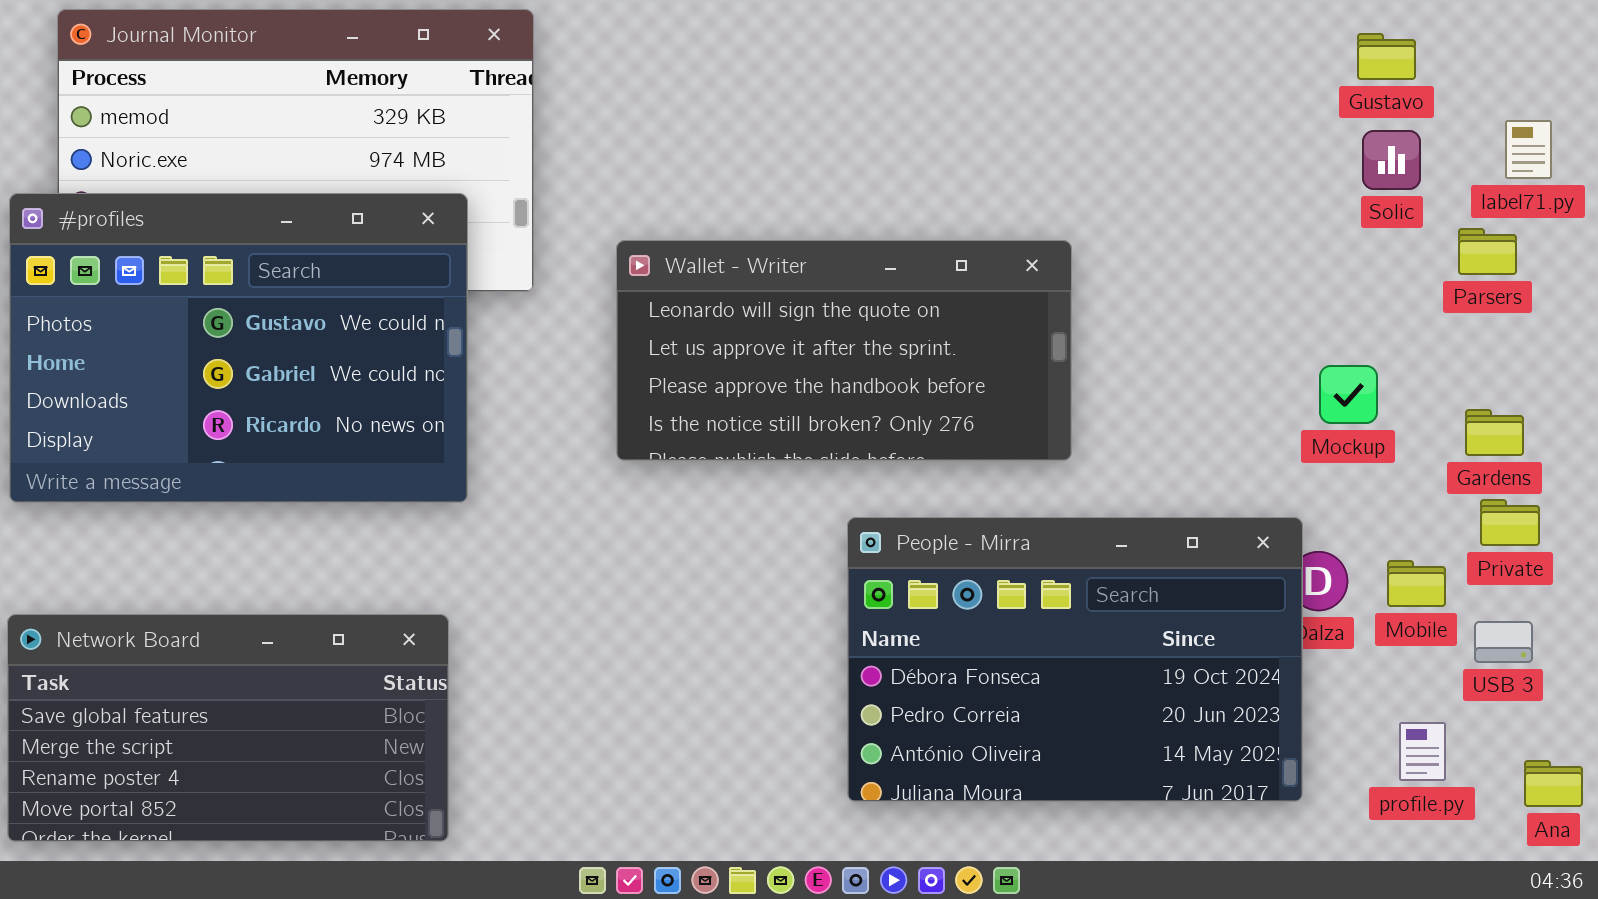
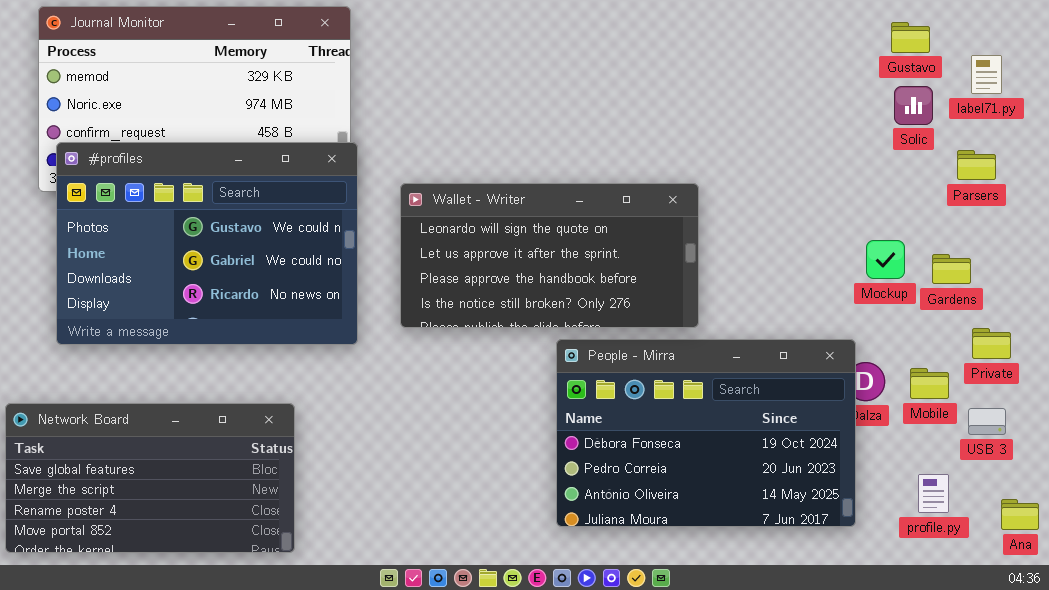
label71.py: [1505,120,1552,179] -> [971,55,1002,94], moved
#profiles: [9,193,468,503] -> [56,142,358,345], moved
Wallet - Writer: [616,240,1072,461] -> [400,183,699,328], moved
Gardens: [1465,409,1524,456] -> [932,254,971,284], moved

